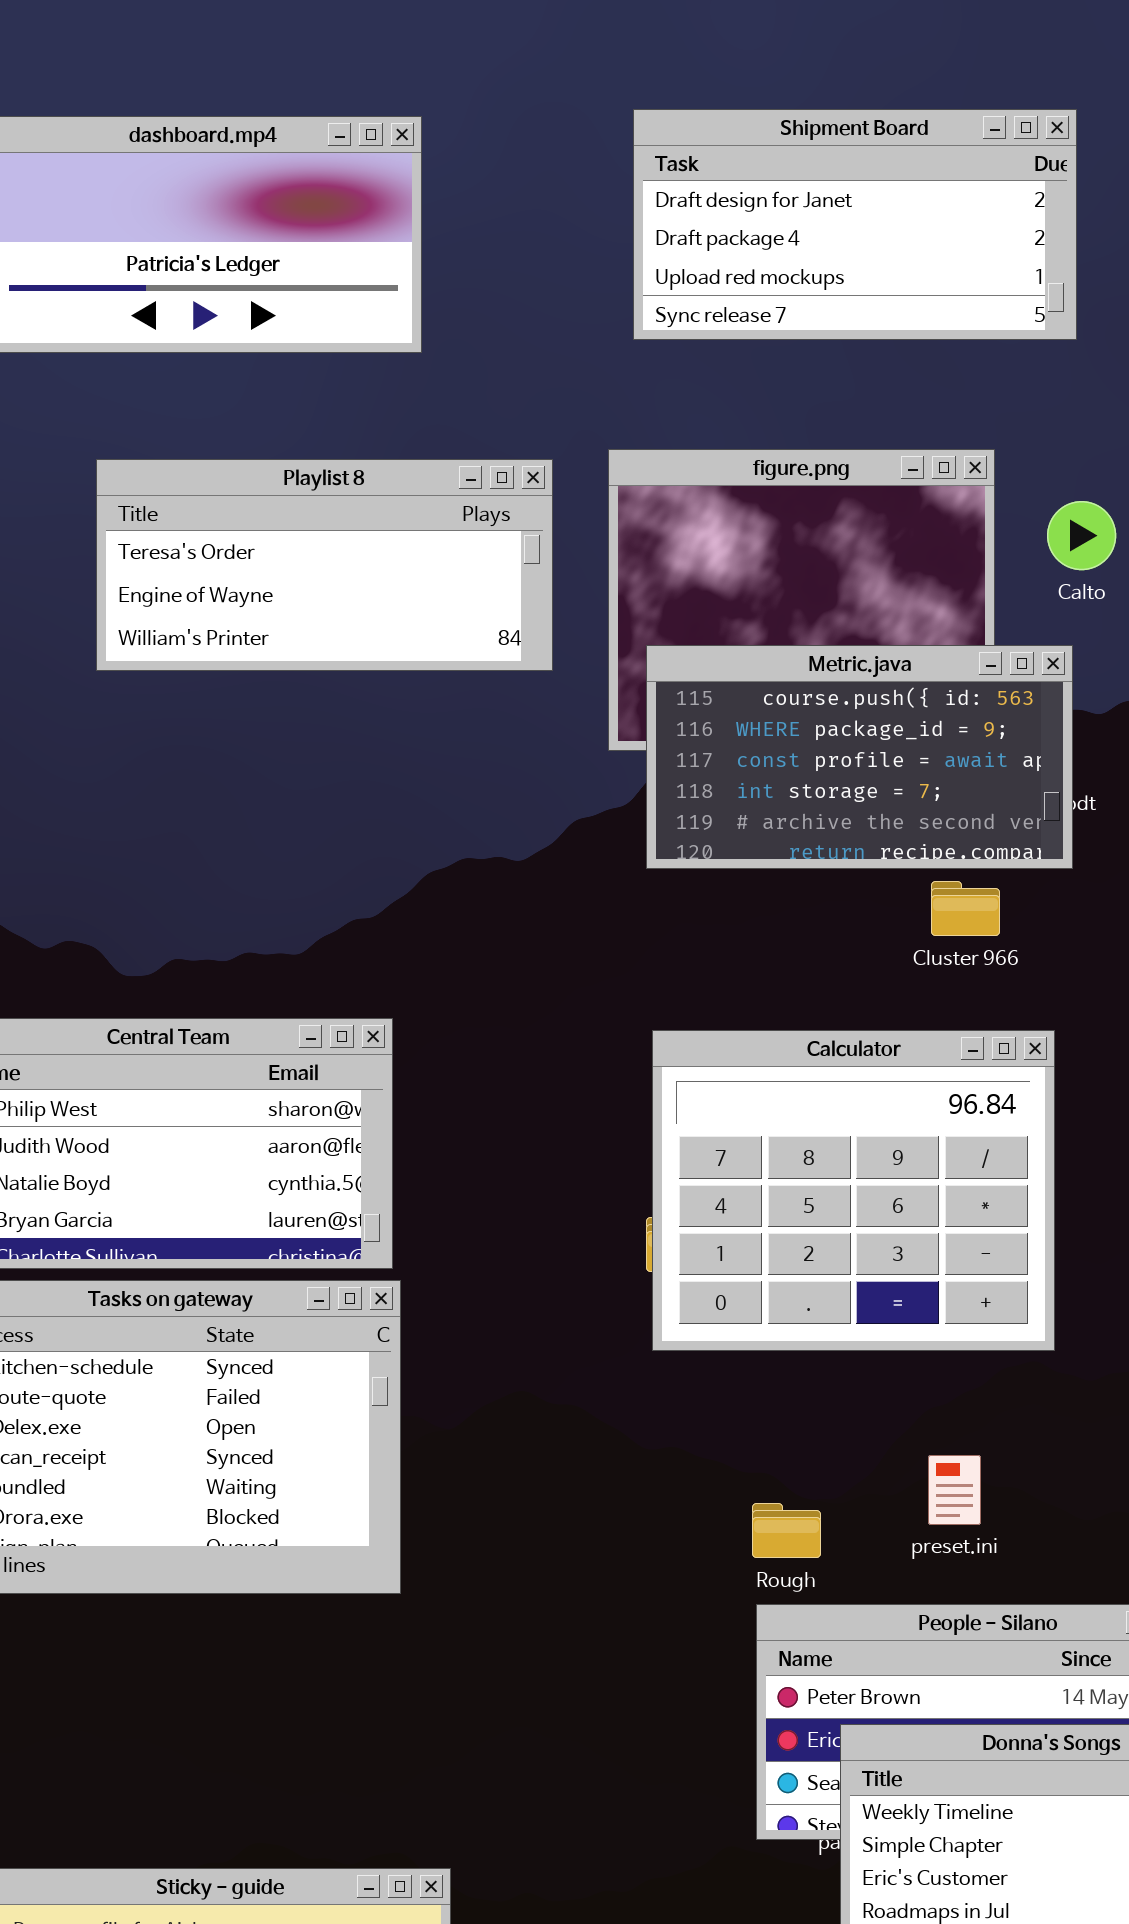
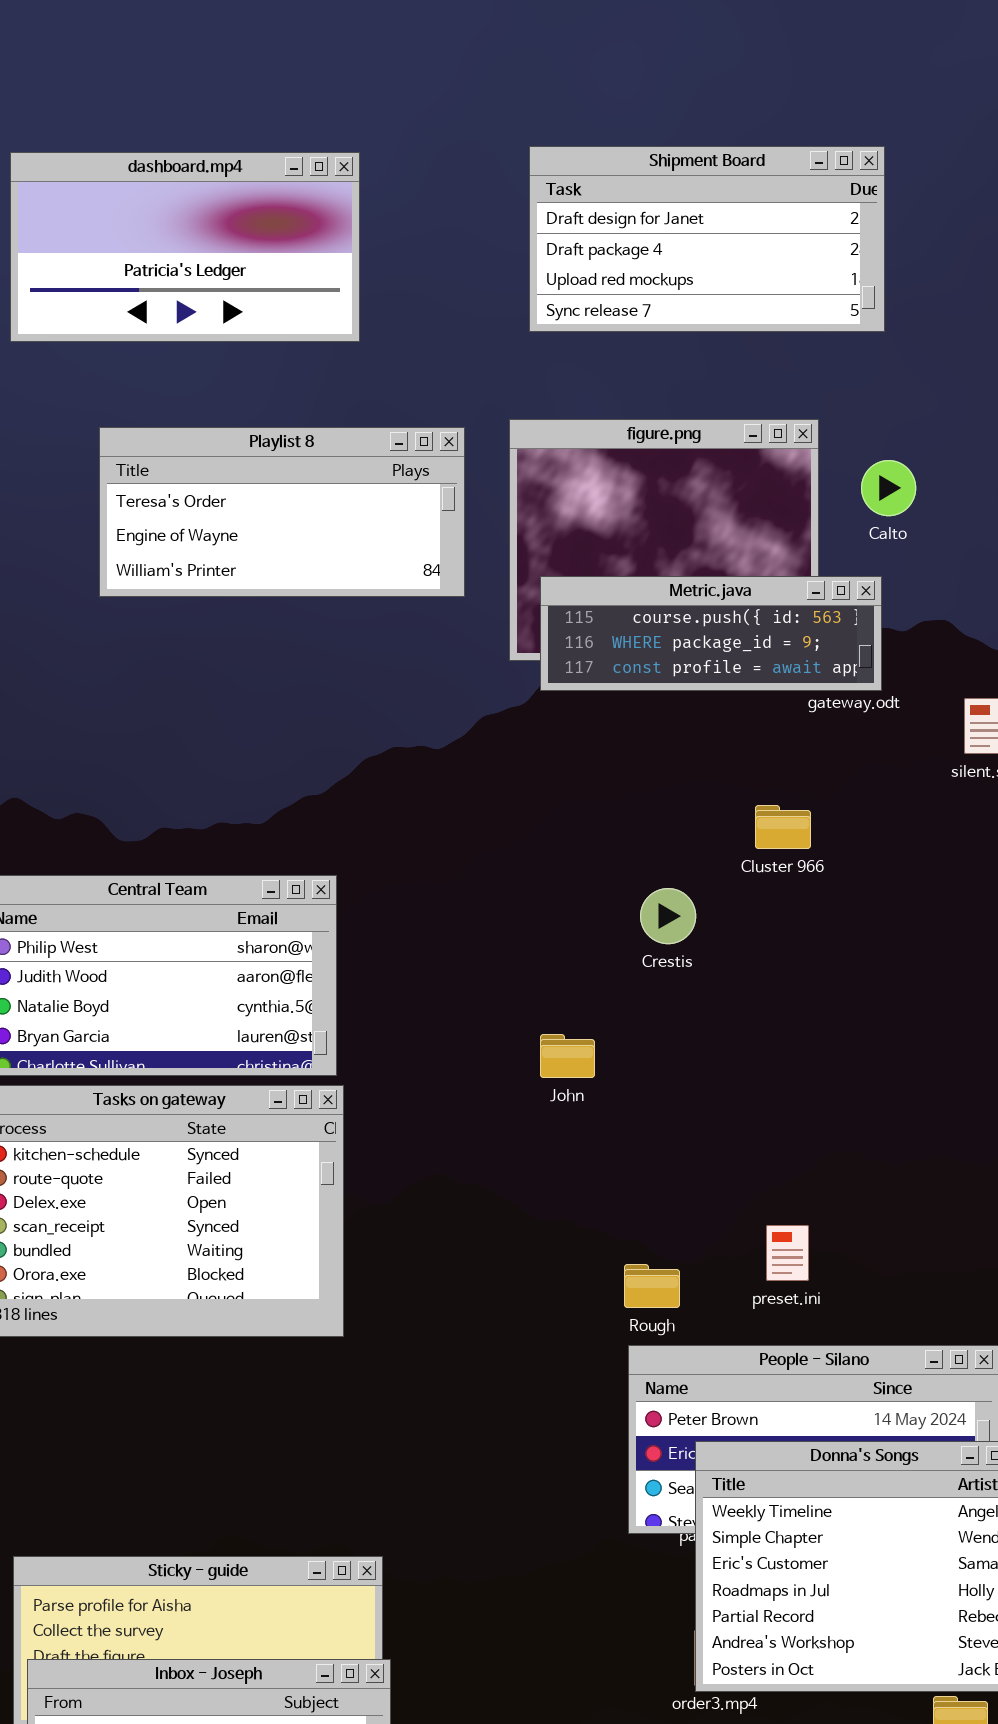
Metric.java: [646,645,1073,869] -> [540,576,882,691], resized
Cluster 966: [931,881,1000,936] -> [755,805,811,849], moved
Calculator: [652,1030,1055,1351] -> none, closed

